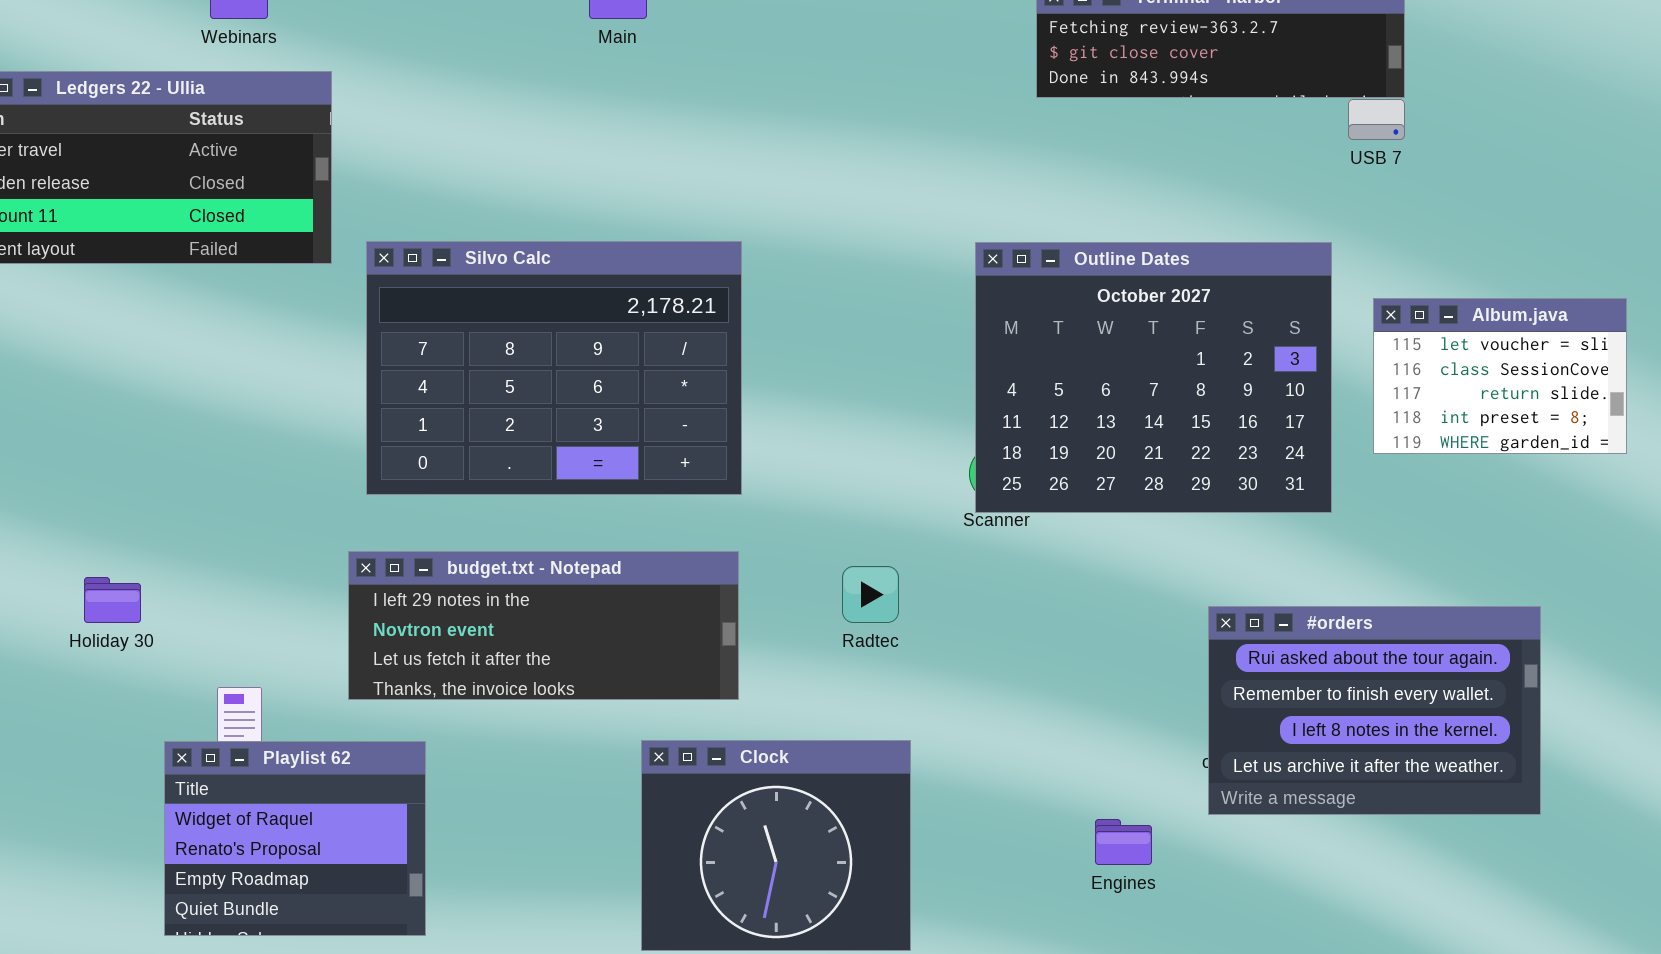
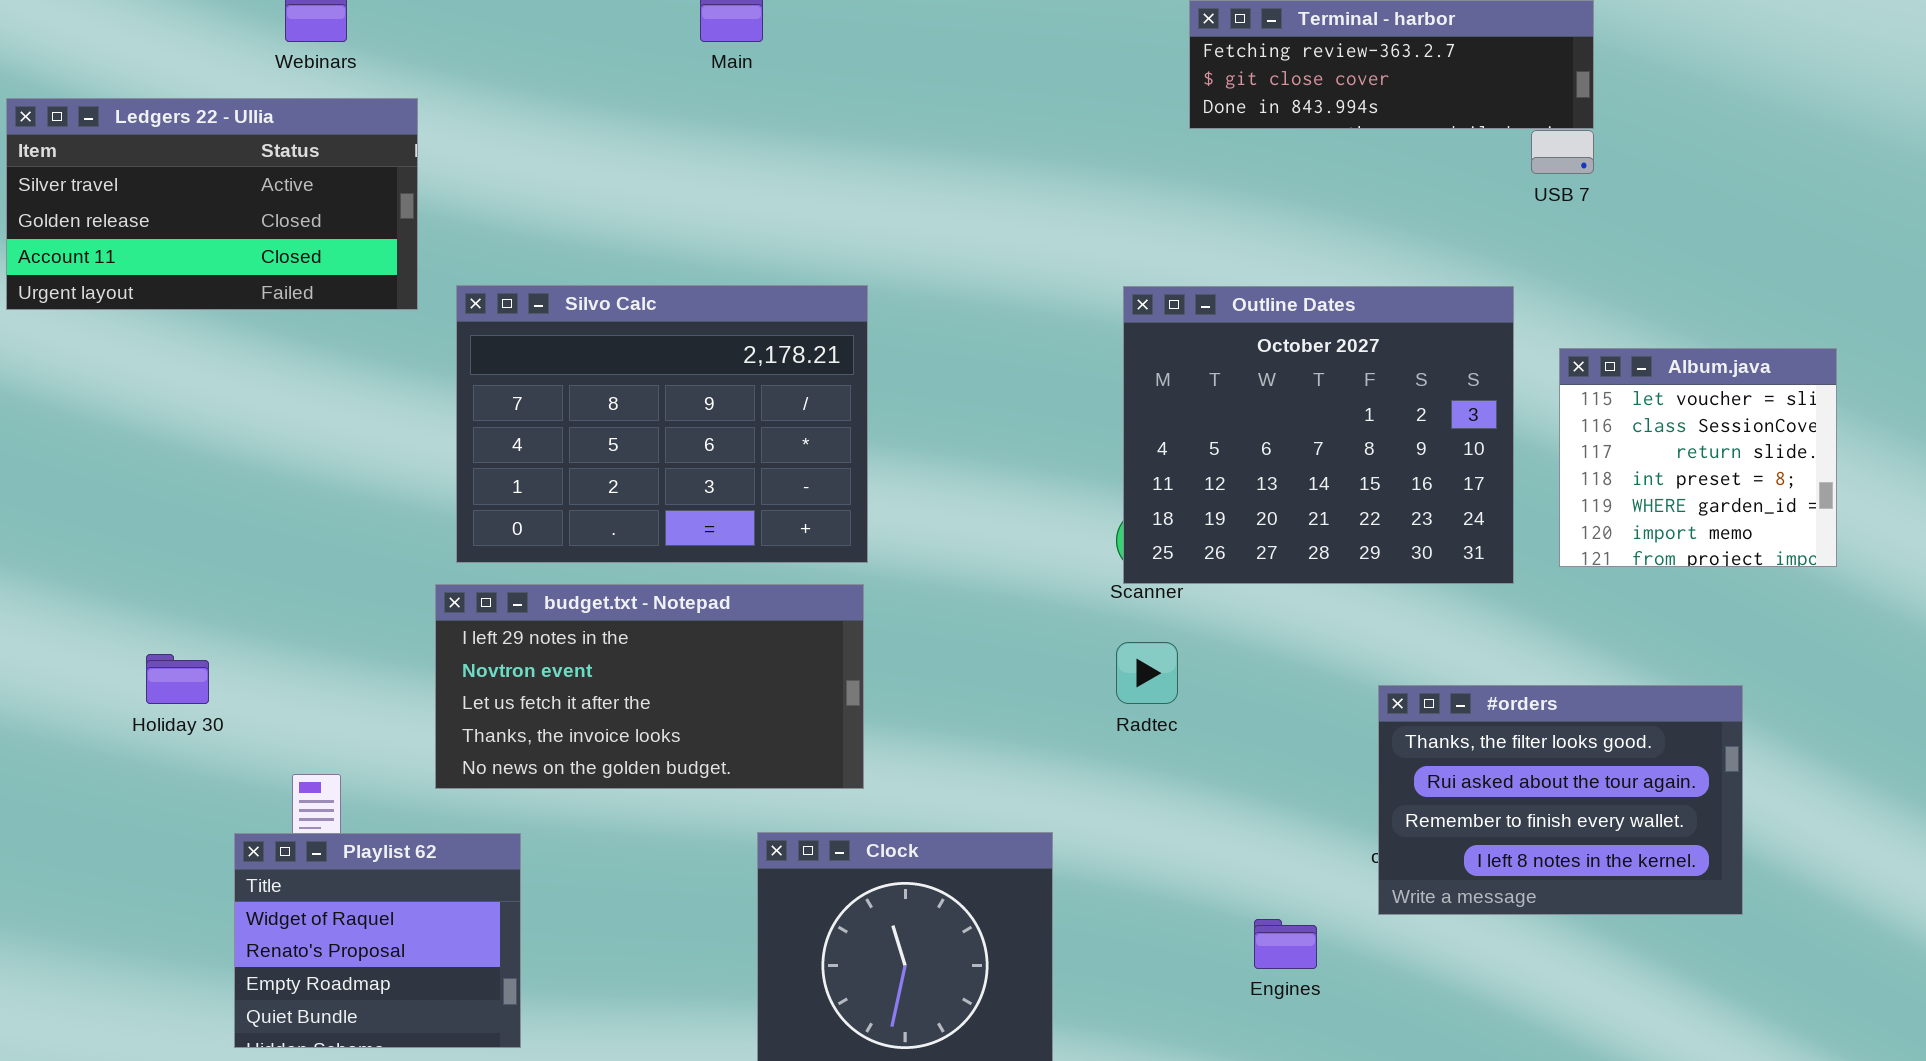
Album.java: [1373,298,1627,454] -> [1559,348,1837,567], resized
budget.txt - Notepad: [348,551,739,700] -> [435,584,864,789], resized
Radtec: [842,566,899,623] -> [1116,642,1178,704], moved
#orders: [1208,606,1541,815] -> [1378,685,1743,915], scrolled up 1 row

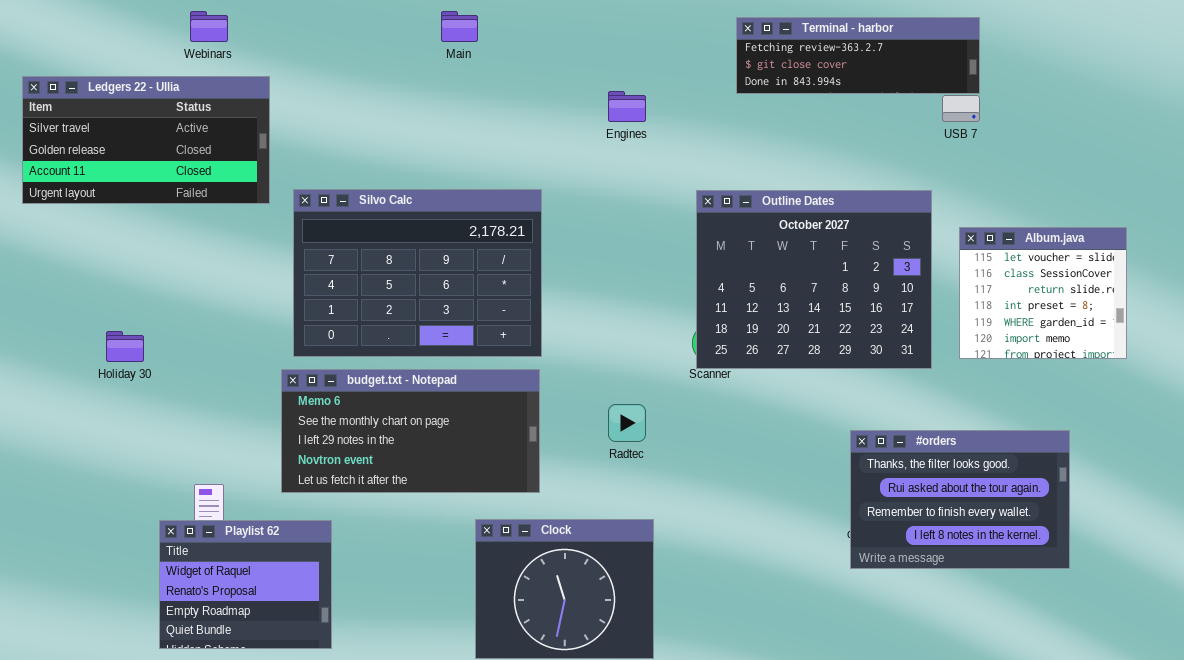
budget.txt - Notepad: [435,584,864,789] -> [281,369,540,493], scrolled up 2 rows
Radtec: [1116,642,1178,704] -> [608,404,646,442], moved
Holiday 30: [146,654,209,704] -> [106,331,144,362], moved
Engines: [1254,919,1317,969] -> [608,91,646,122], moved

